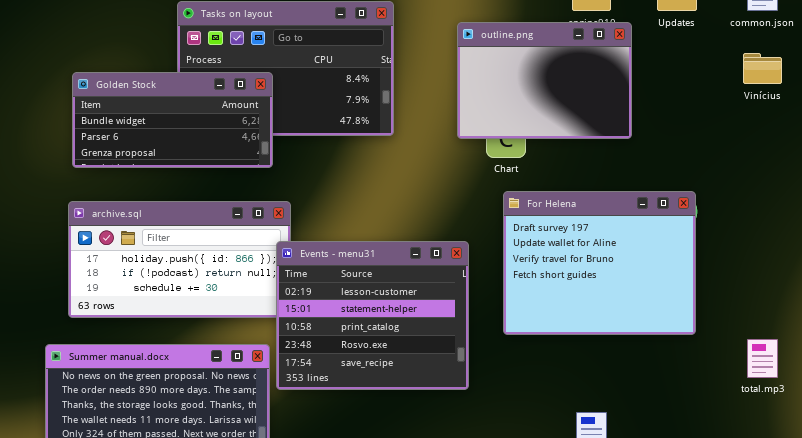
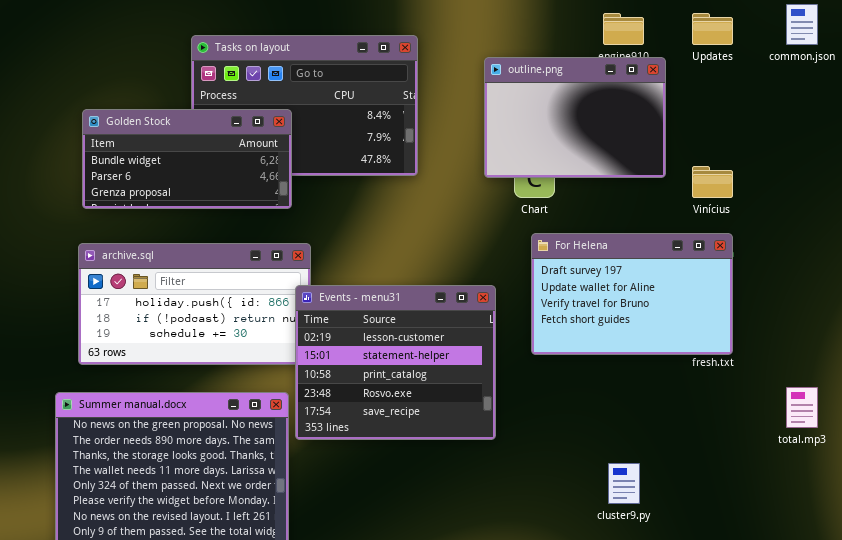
Vinícius: [743,53,782,84] -> [692,166,733,198], moved
For Helena: [503,191,696,335] -> [531,233,733,355], resized

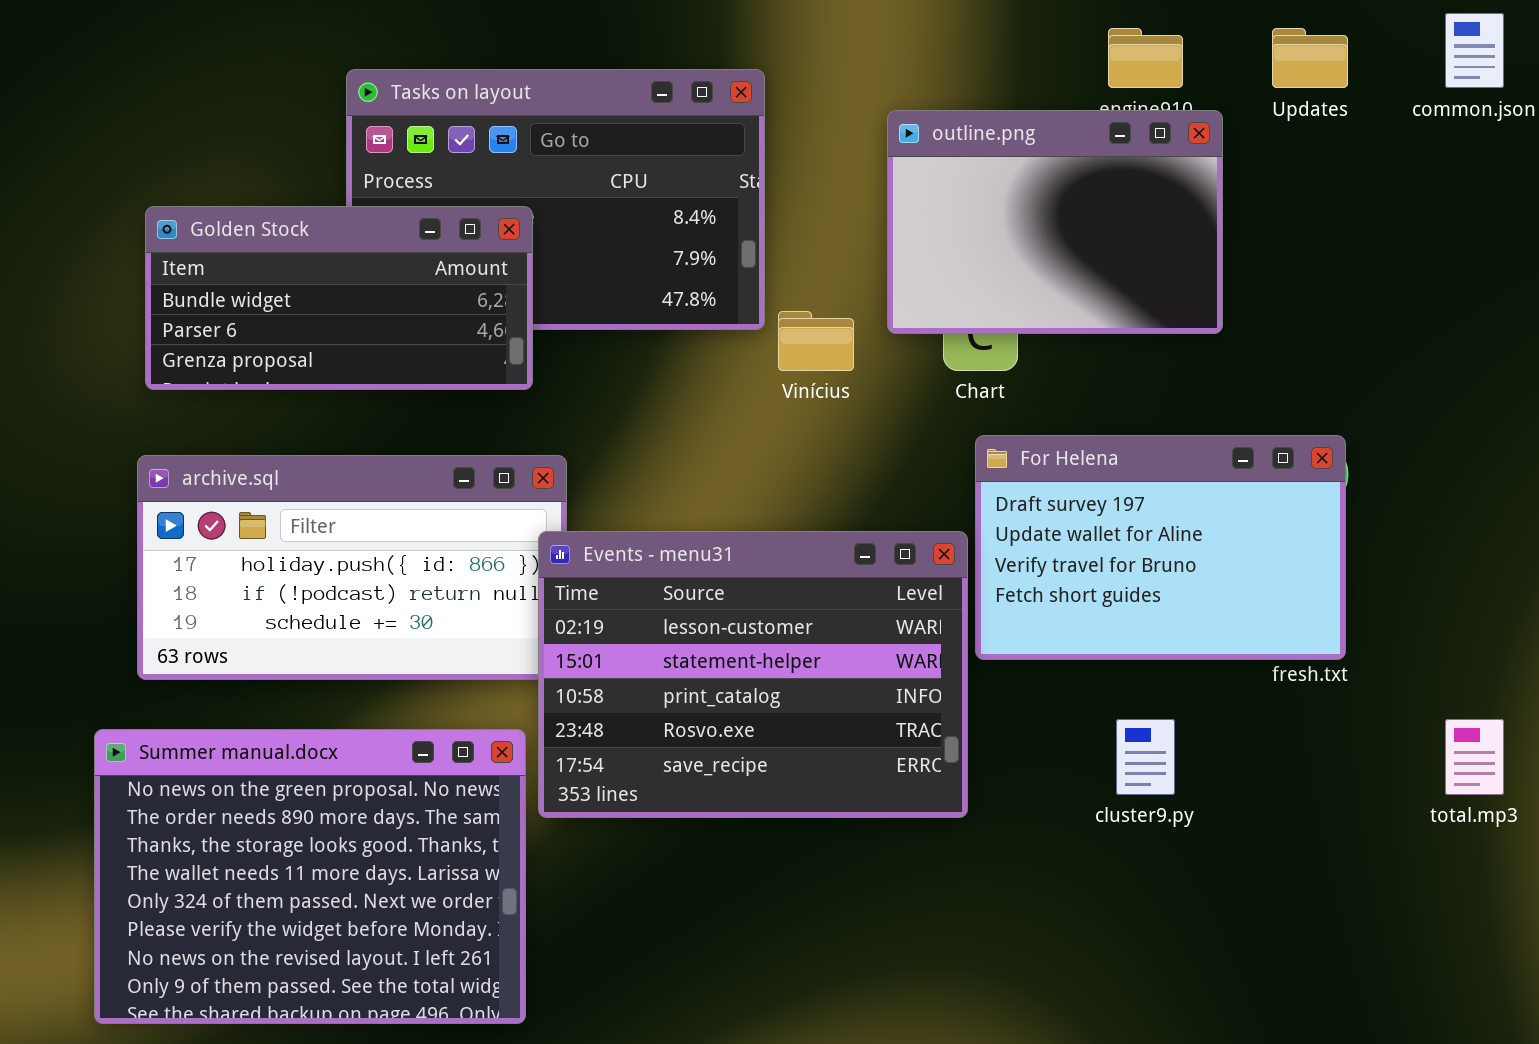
Vinícius: [692,166,733,198] -> [778,311,854,371], moved
Events - menu31: [295,285,496,440] -> [538,531,968,818], resized
cluster9.py: [608,463,640,504] -> [1116,719,1175,795], moved

